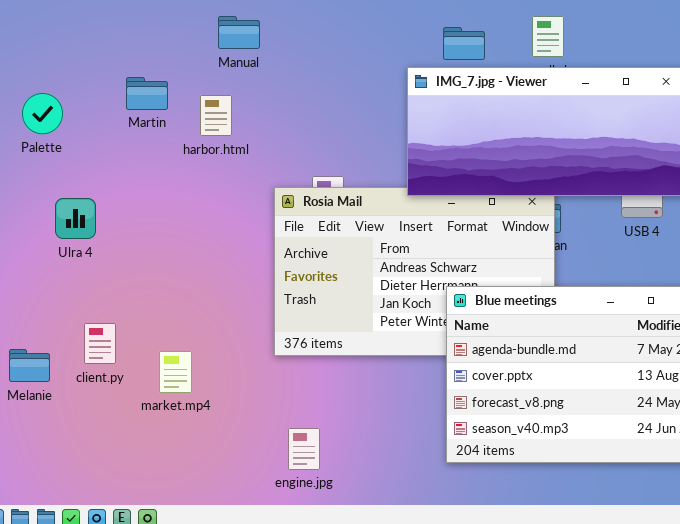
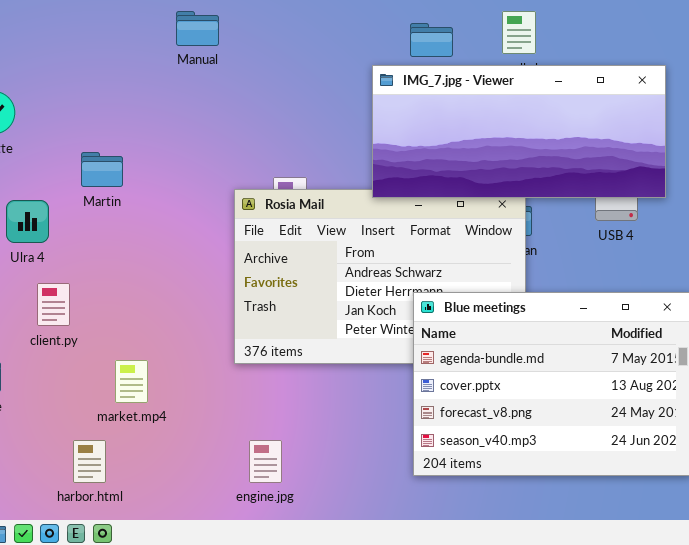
Martin: [126,77,168,110] -> [81,152,123,187], moved
harbor.html: [200,95,232,136] -> [73,440,106,483], moved
client.py: [84,323,116,364] -> [37,283,70,326], moved

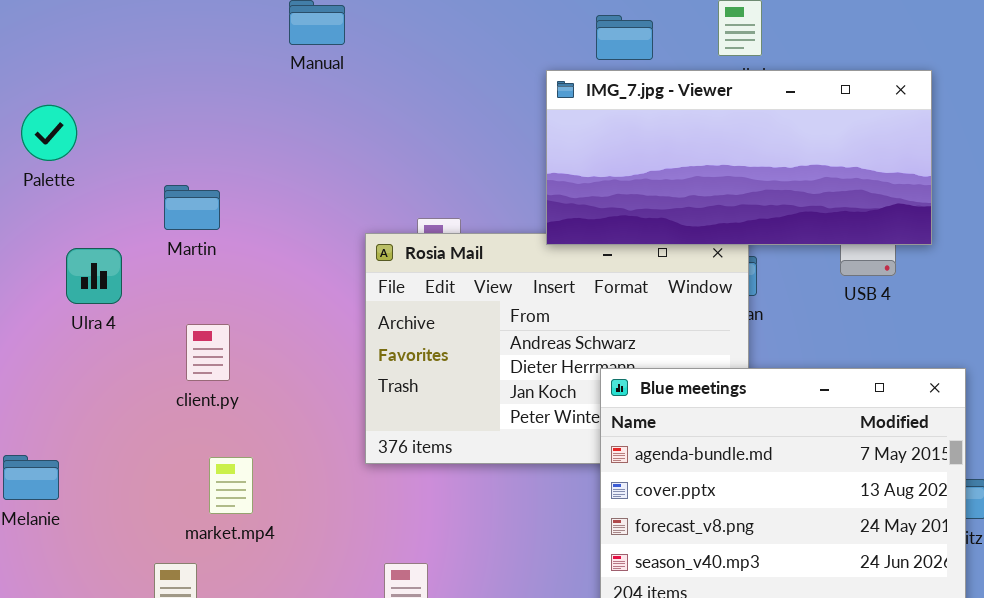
client.py: [37,283,70,326] -> [186,324,230,381], moved

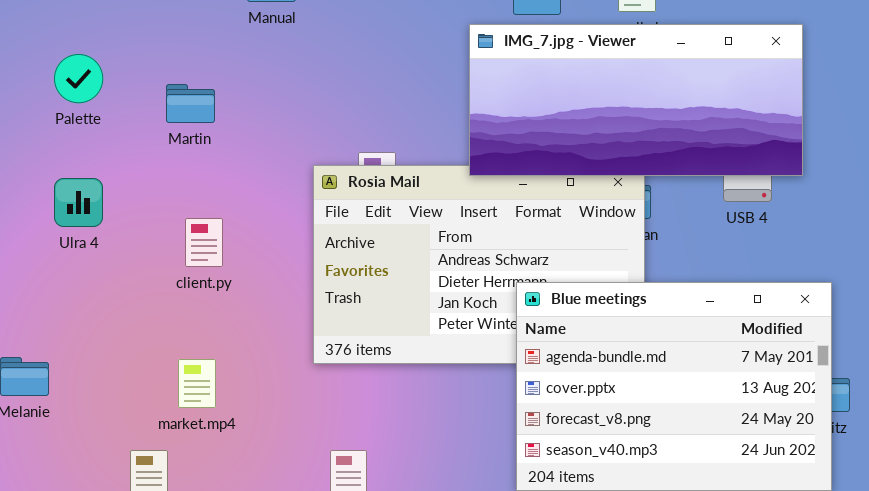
Palette: [21,105,77,161] -> [54,54,103,103], moved
Martin: [164,185,220,230] -> [166,84,215,123], moved
client.py: [186,324,230,381] -> [185,218,223,267], moved

